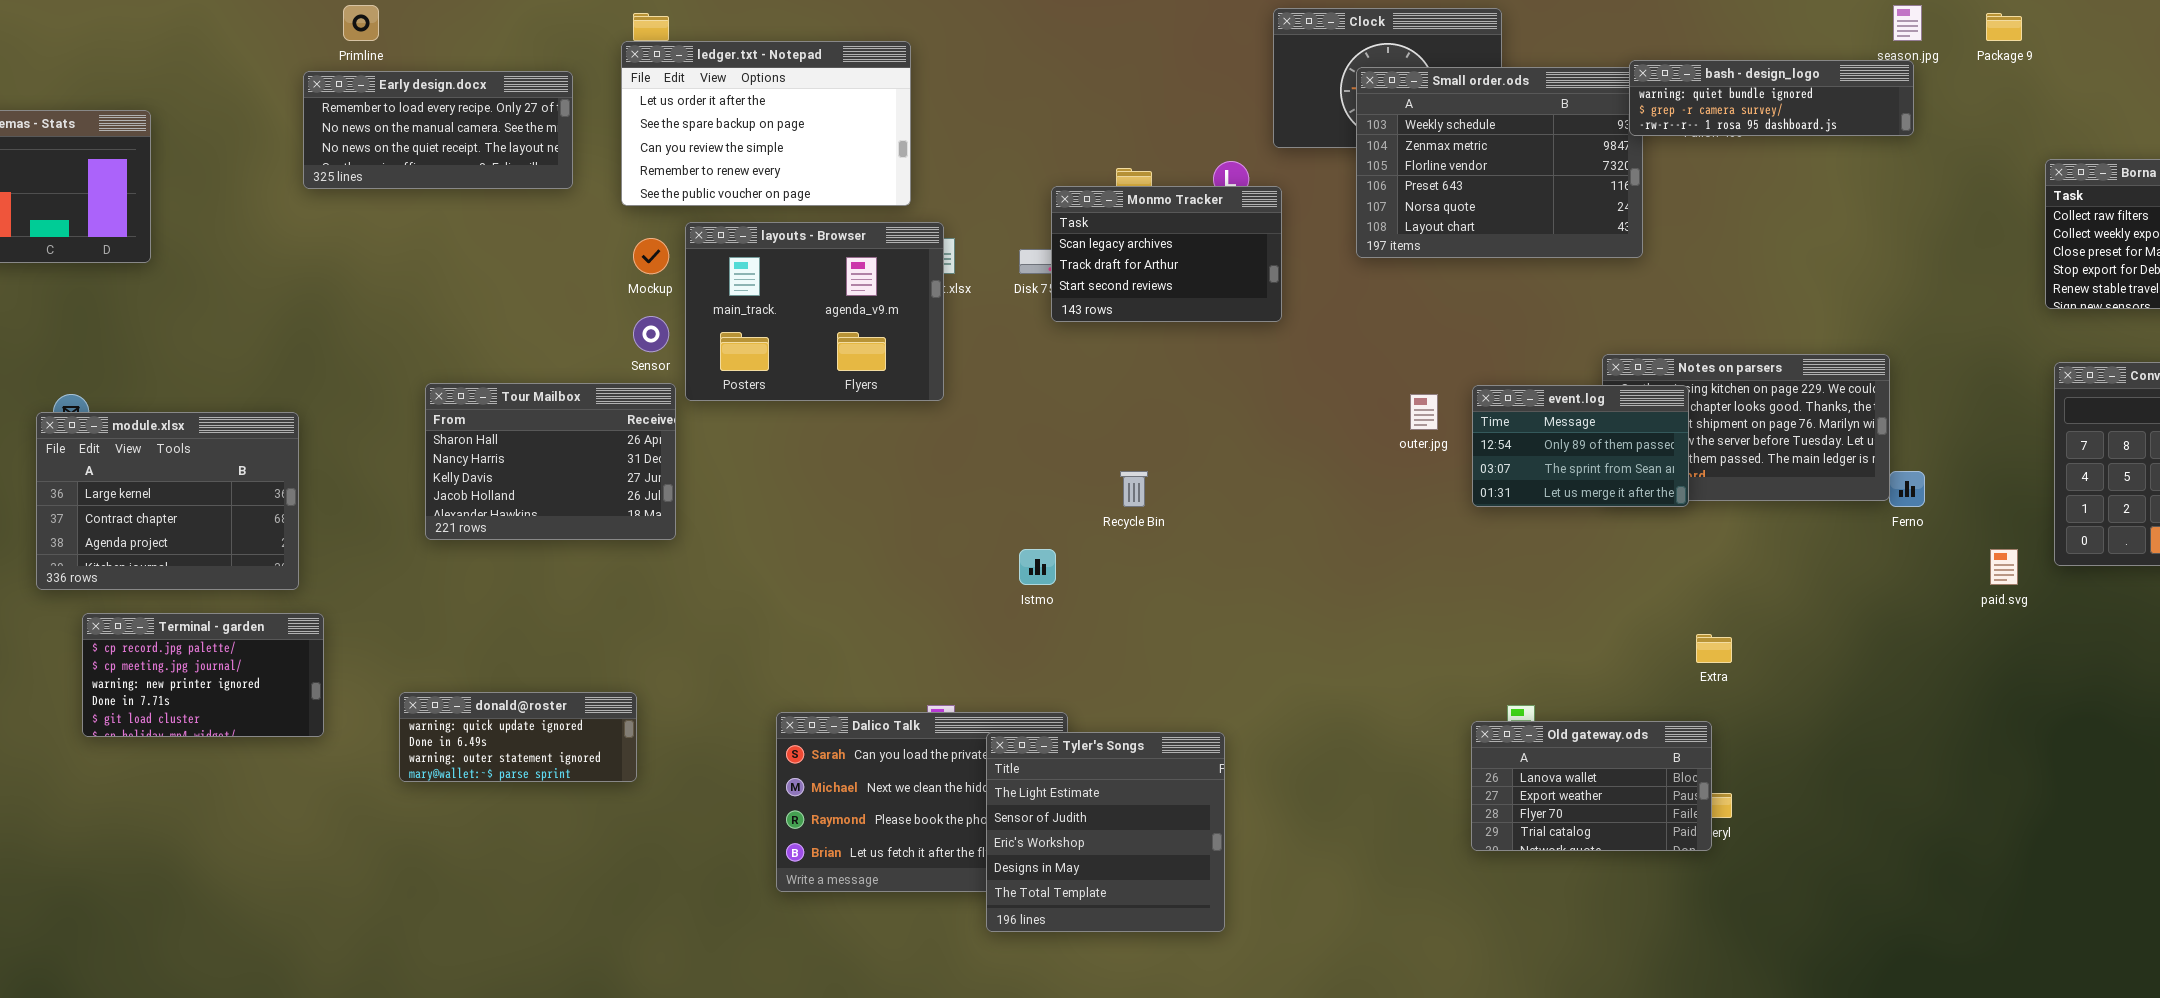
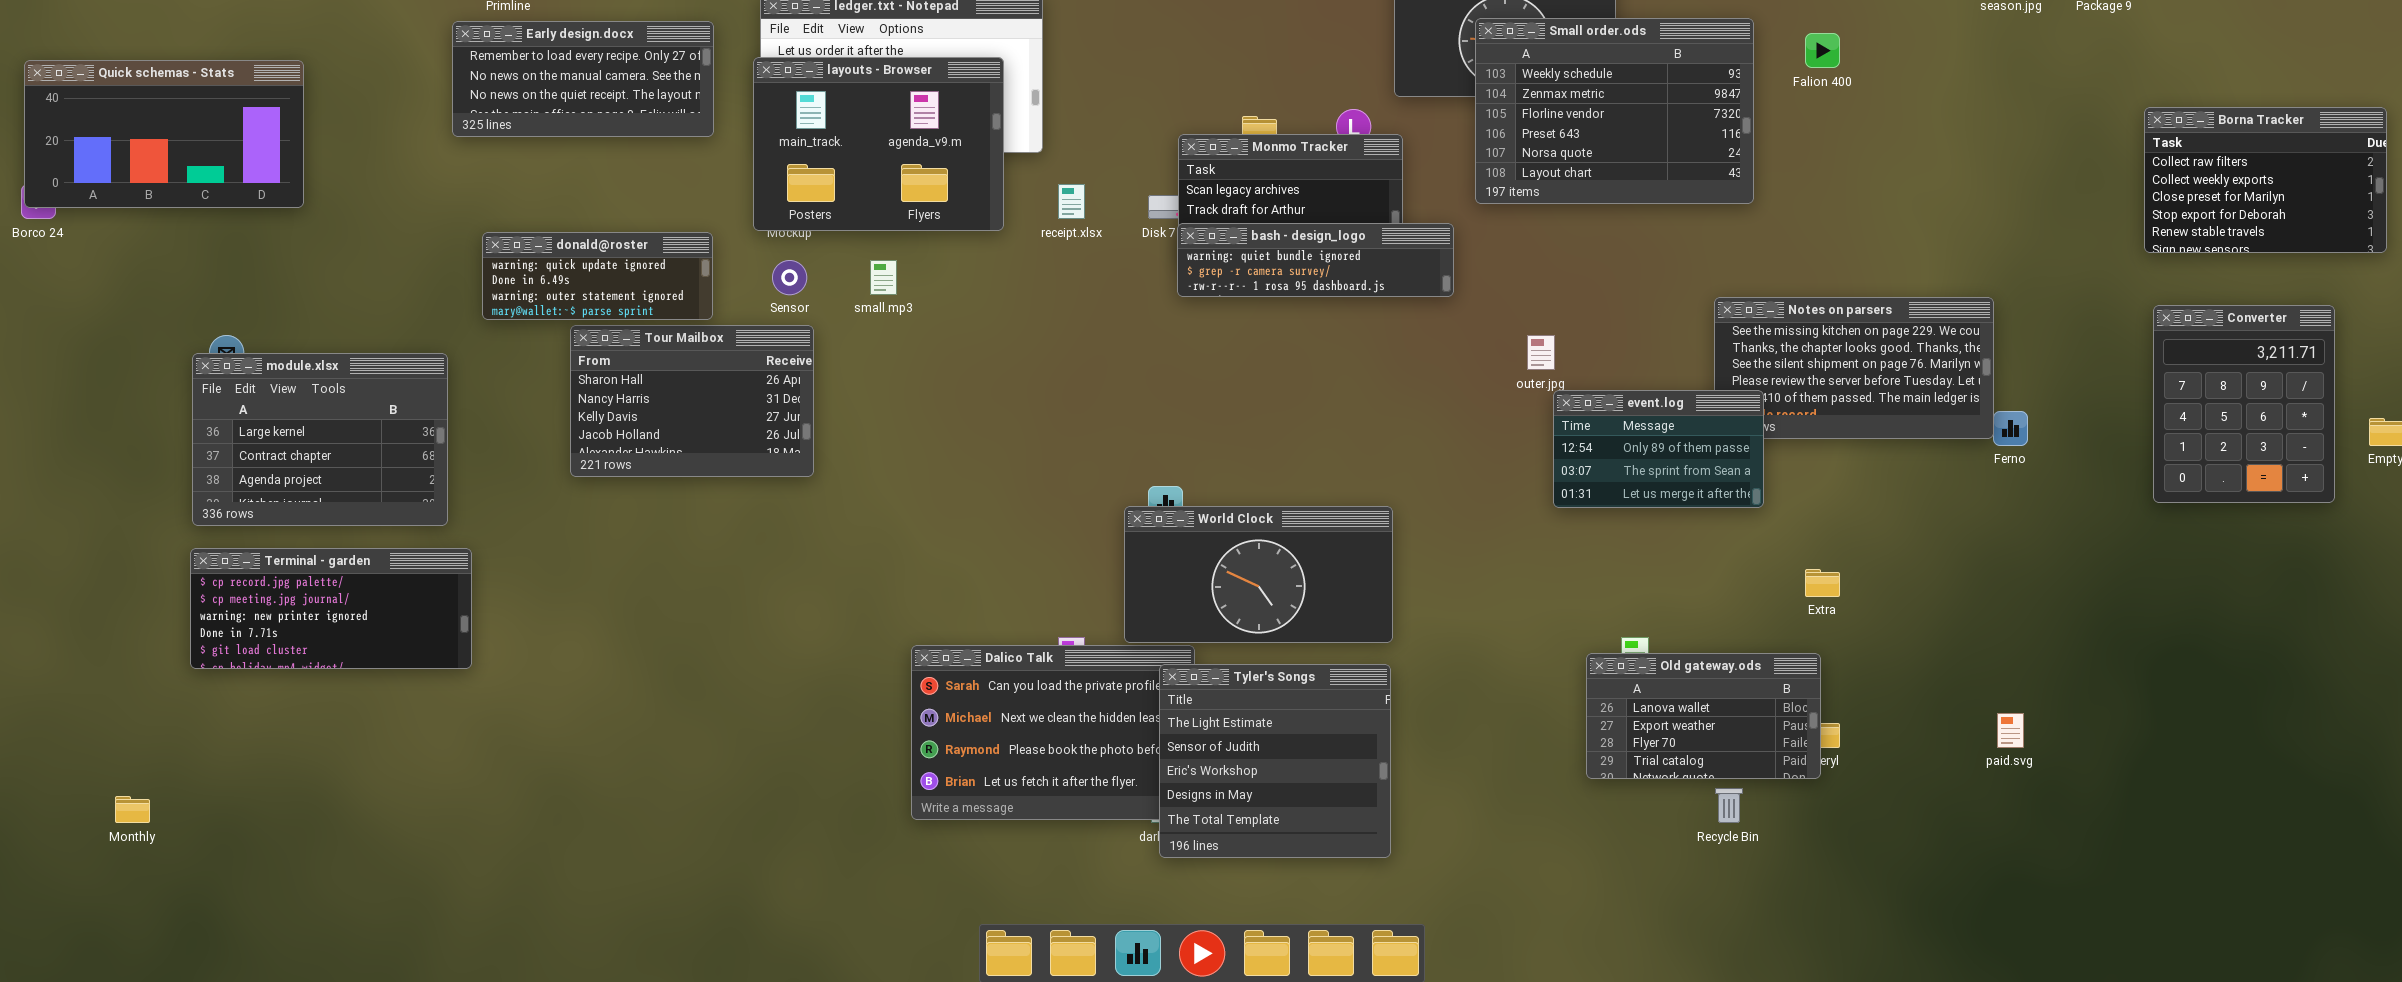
bash - design_logo: [1629,60,1914,136] -> [1177,223,1454,297], moved
layouts - Browser: [685,222,944,401] -> [753,57,1004,231], moved
event.log: [1472,385,1689,507] -> [1553,390,1764,508], moved
Recycle Bin: [1120,471,1148,507] -> [1715,788,1743,823], moved
paid.svg: [1990,549,2018,585] -> [1997,713,2024,748], moved
World Clock: none -> [1124,506,1393,643], opened
Terminal - garden: [82,613,324,737] -> [190,548,472,669], resized
donald@roster: [399,692,637,782] -> [482,232,713,320], moved
Tyler's Songs: [986,732,1225,932] -> [1159,664,1391,858], moved

